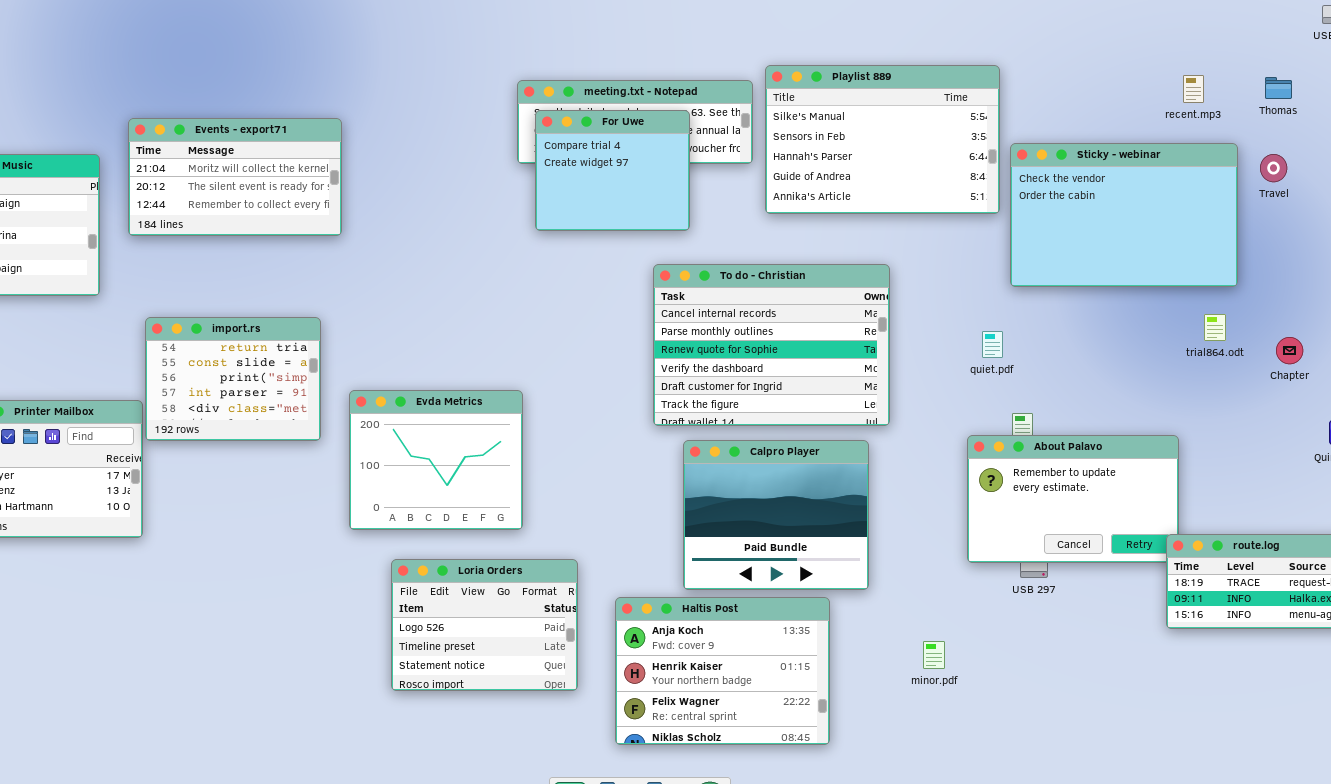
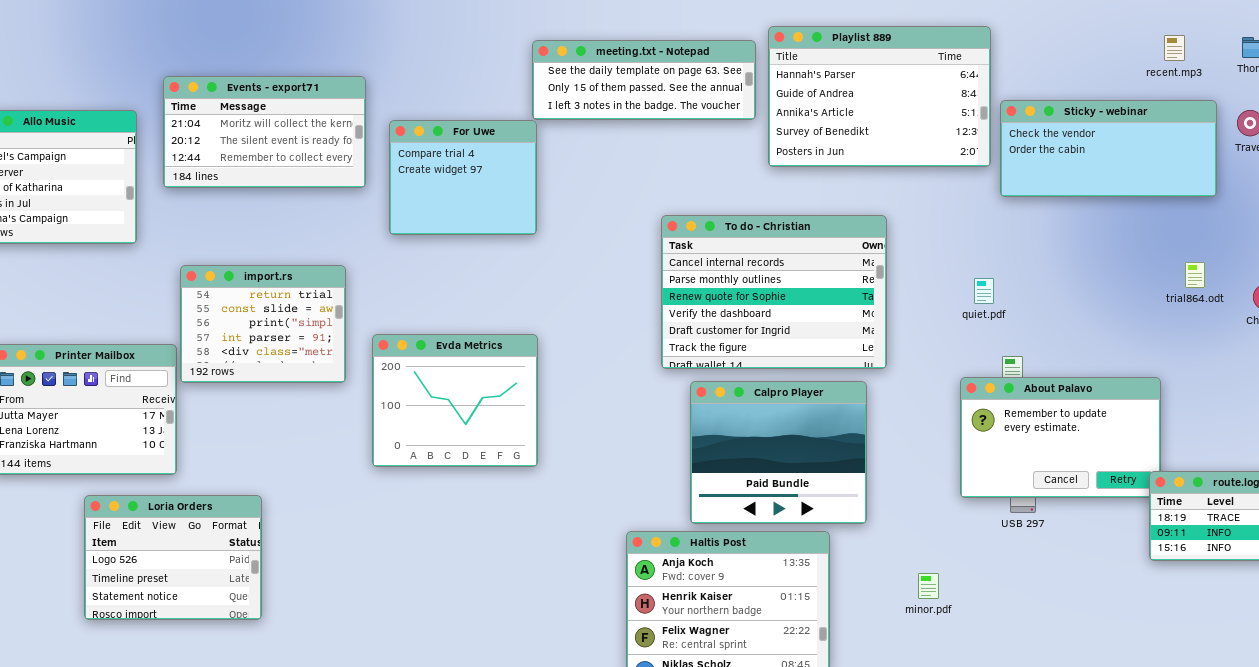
Playlist 889: [765,65,1000,214] -> [768,26,991,167], scrolled down 2 rows
For Uwe: [535,110,690,231] -> [389,120,537,235], moved
Sticky - webinar: [1010,143,1238,287] -> [1000,100,1217,197], resized
Loria Orders: [391,559,578,691] -> [84,495,262,620], moved

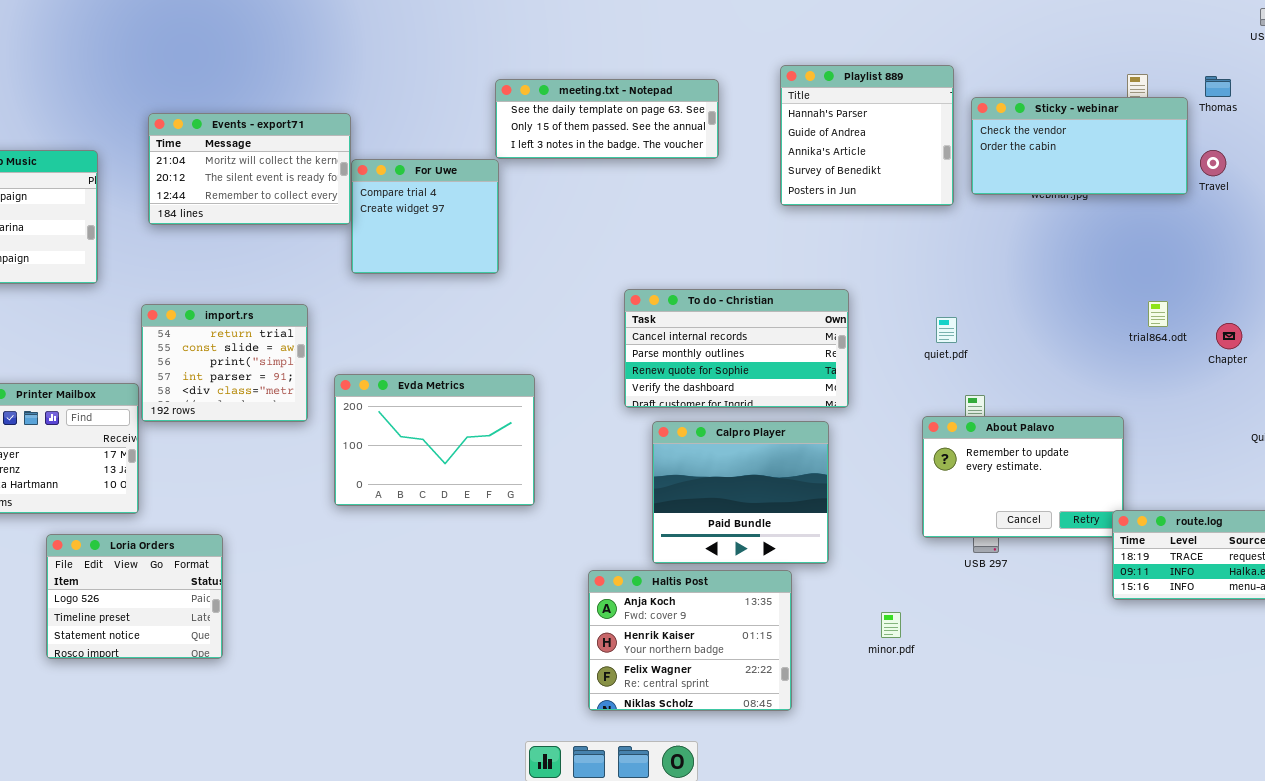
Playlist 889: [768,26,991,167] -> [780,65,954,206], resized
Events - export71: [163,76,366,188] -> [148,113,351,225], moved
Sticky - webinar: [1000,100,1217,197] -> [971,97,1188,195], moved
To do - Christian: [661,215,887,369] -> [624,289,849,408], resized
Evda Metrics: [372,334,538,467] -> [334,374,535,506], resized

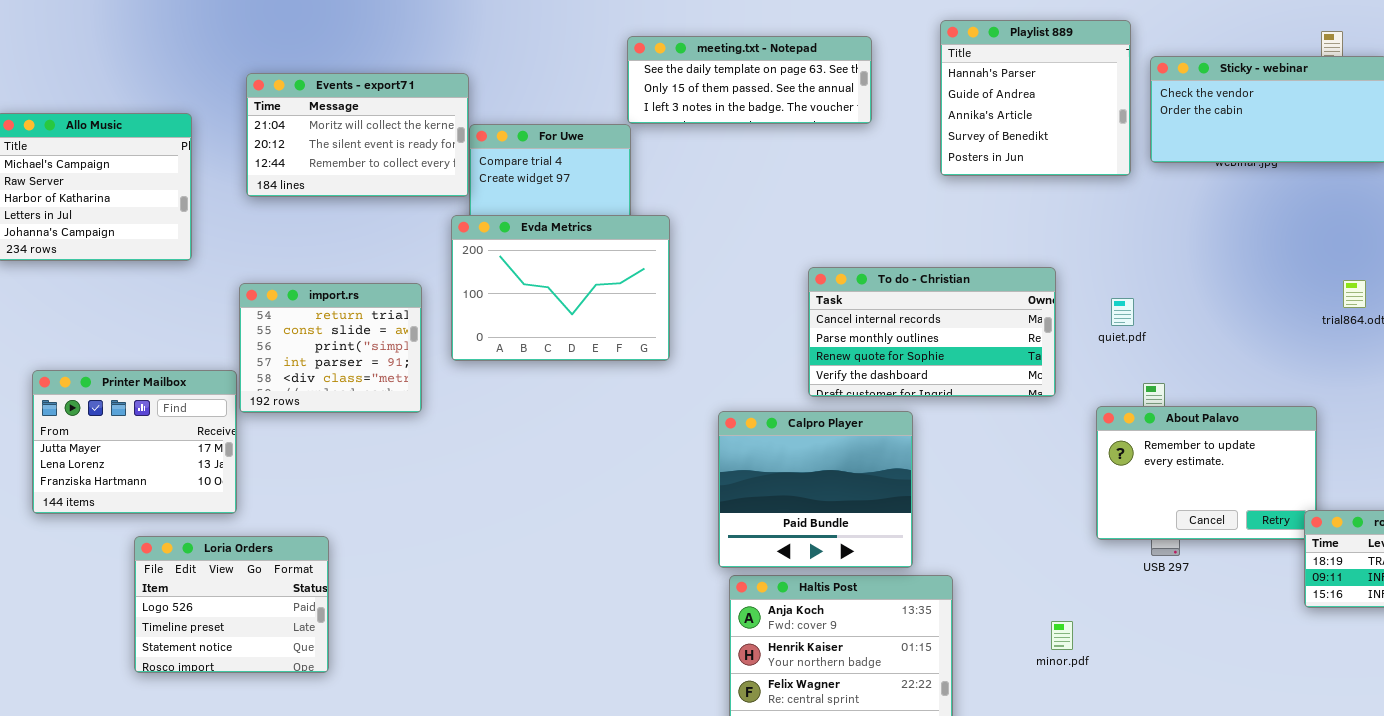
To do - Christian: [624,289,849,408] -> [808,267,1056,397], moved
Evda Metrics: [334,374,535,506] -> [451,215,670,361], moved
Calpro Player: [652,421,829,564] -> [718,411,913,568], moved

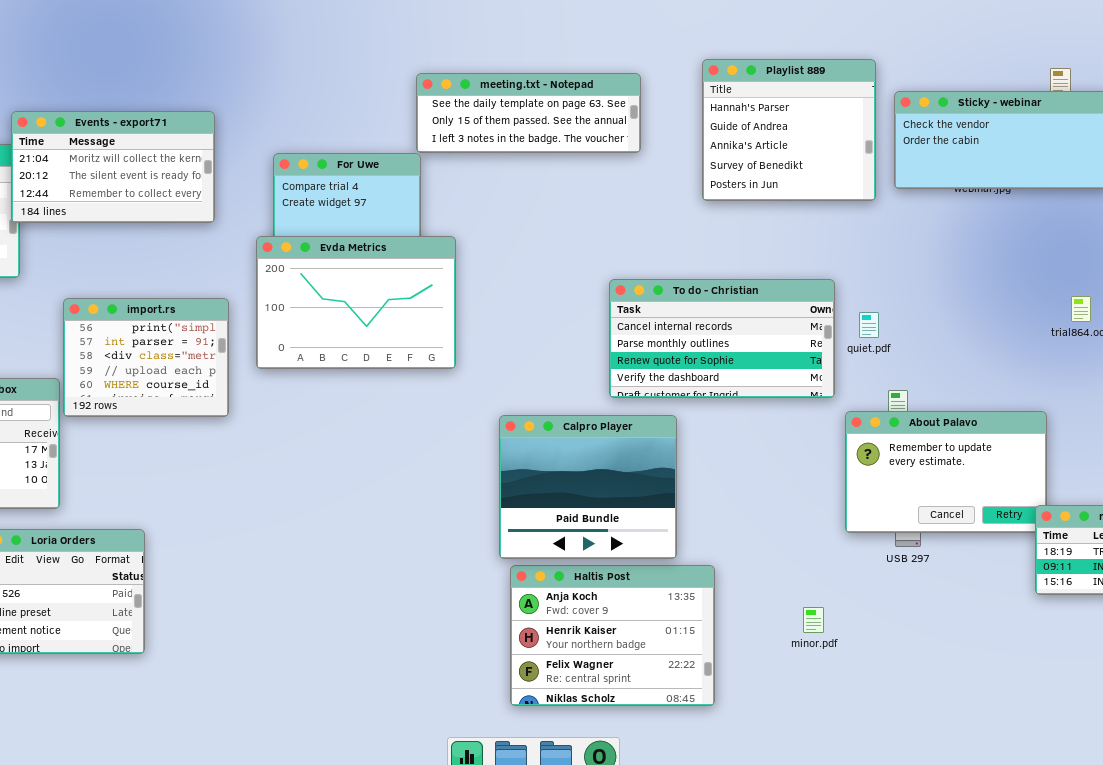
Events - export71: [246,73,469,197] -> [11,111,215,223], moved
To do - Christian: [808,267,1056,397] -> [609,279,835,398], moved
import.rs: [239,283,422,413] -> [63,298,229,417], scrolled down 2 rows

